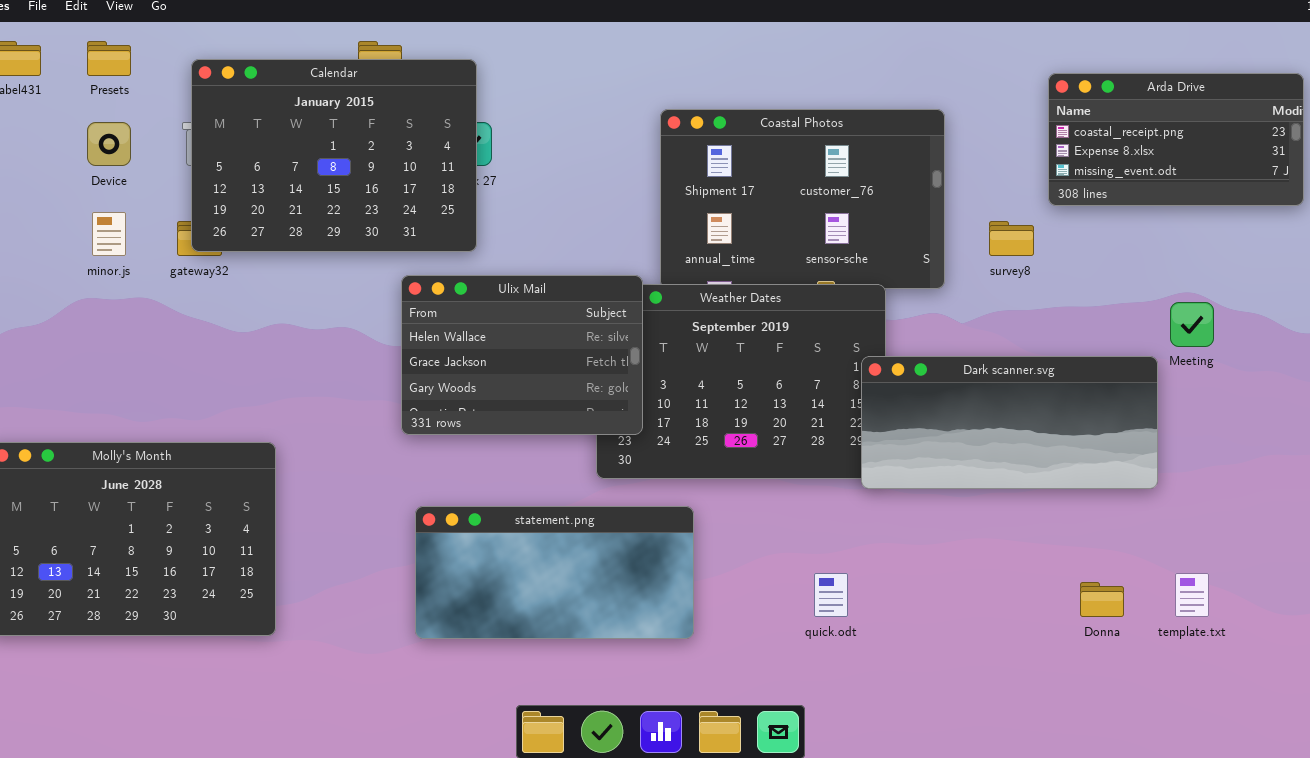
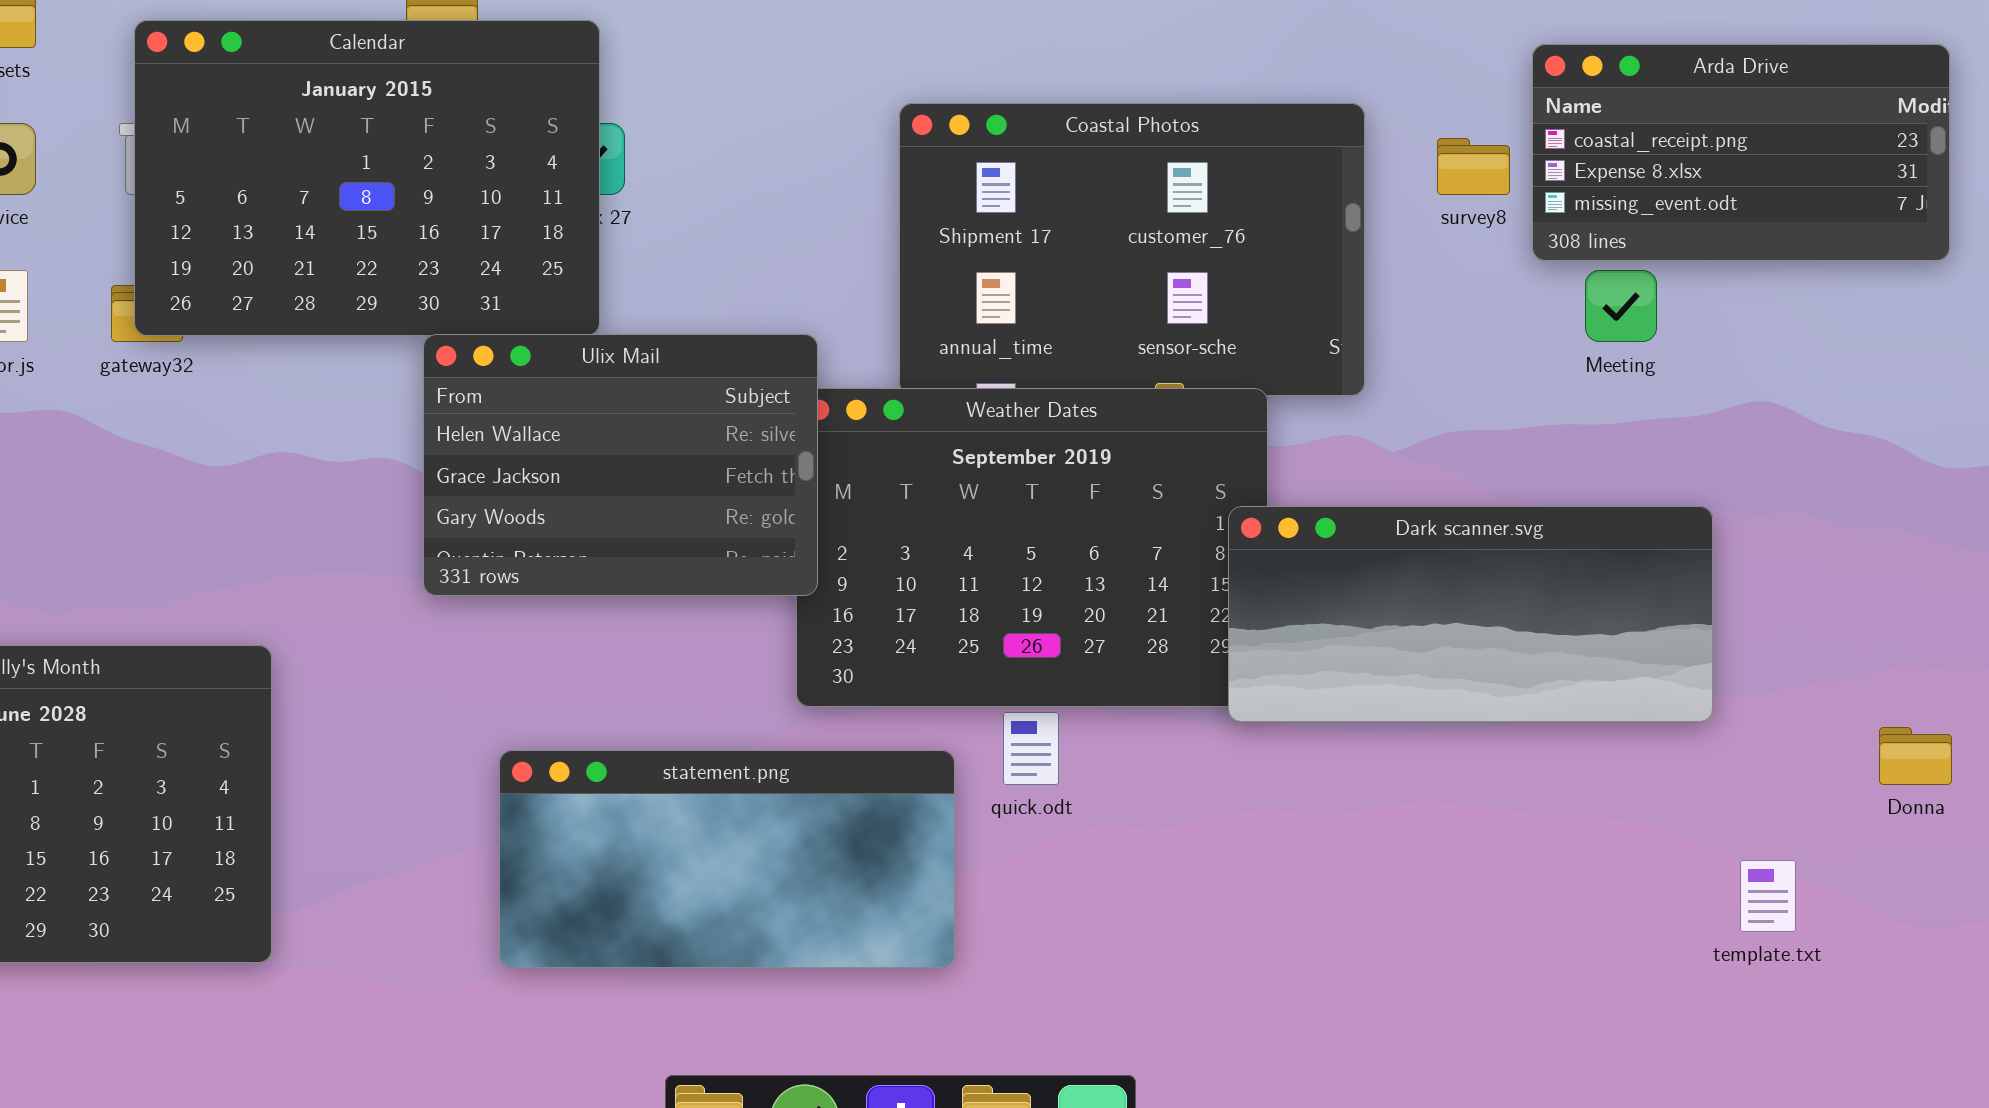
survey8: [989,221,1034,256] -> [1437,138,1510,195], moved
Ulix Mail: [401,275,643,435] -> [423,334,818,596], moved
Meeting: [1170,302,1214,347] -> [1585,270,1657,342], moved
quick.odt: [814,573,848,617] -> [1003,712,1059,785], moved
Donna: [1080,582,1124,617] -> [1879,727,1952,785], moved

